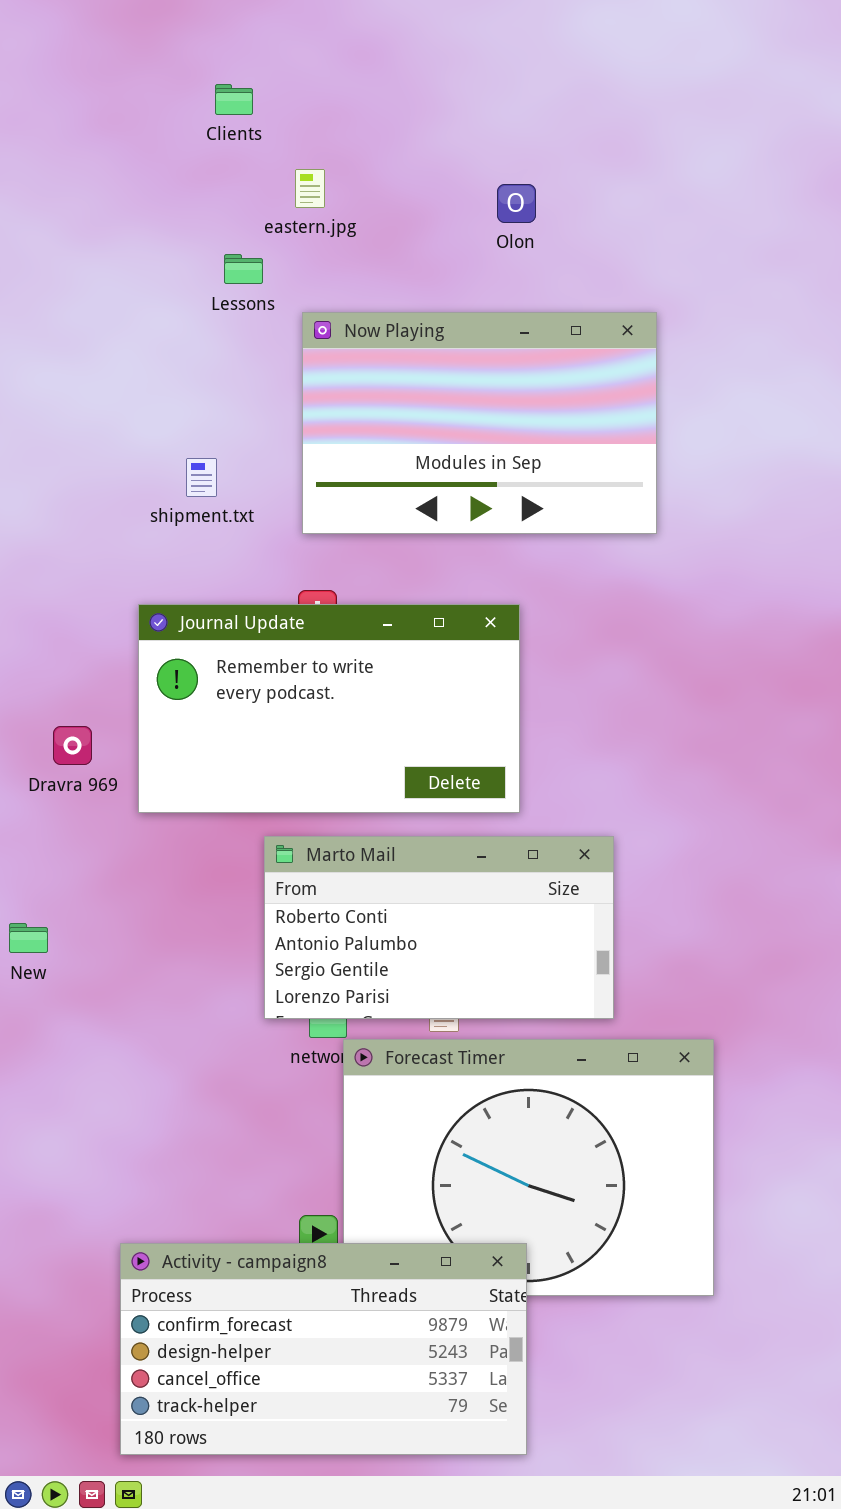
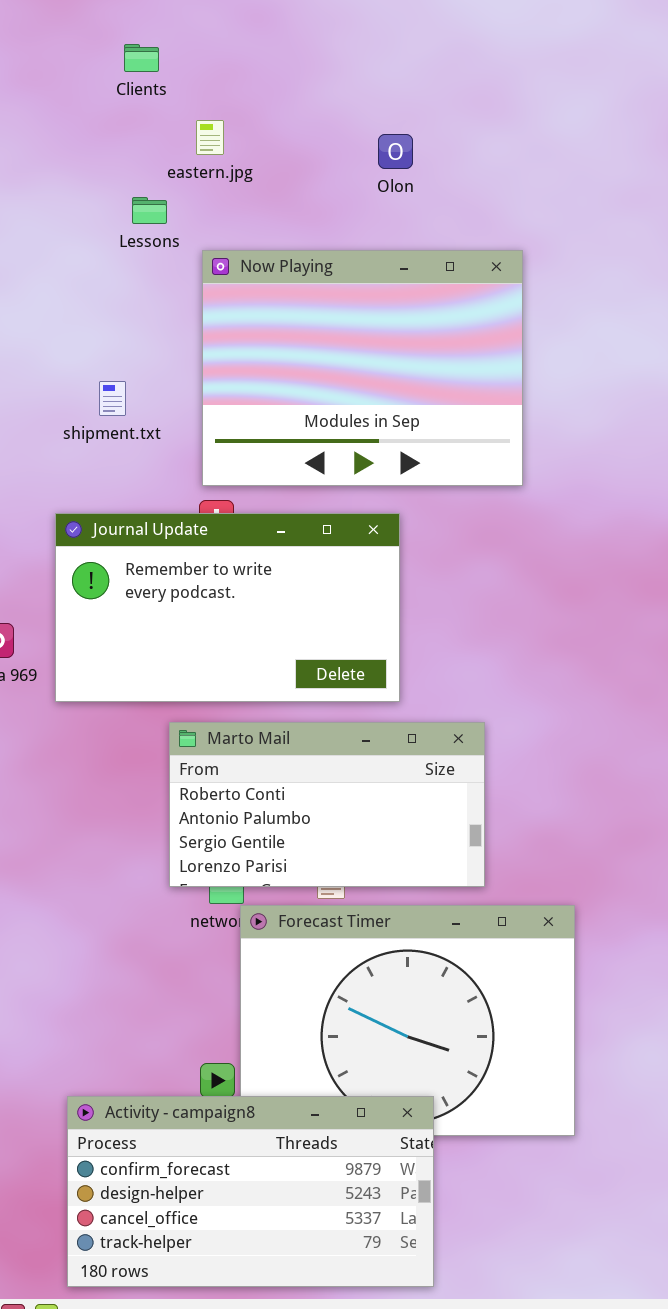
Now Playing: [302,312,657,534] -> [202,250,523,486], resized
Activity - campaign8: [120,1243,527,1455] -> [67,1096,434,1287], moved

